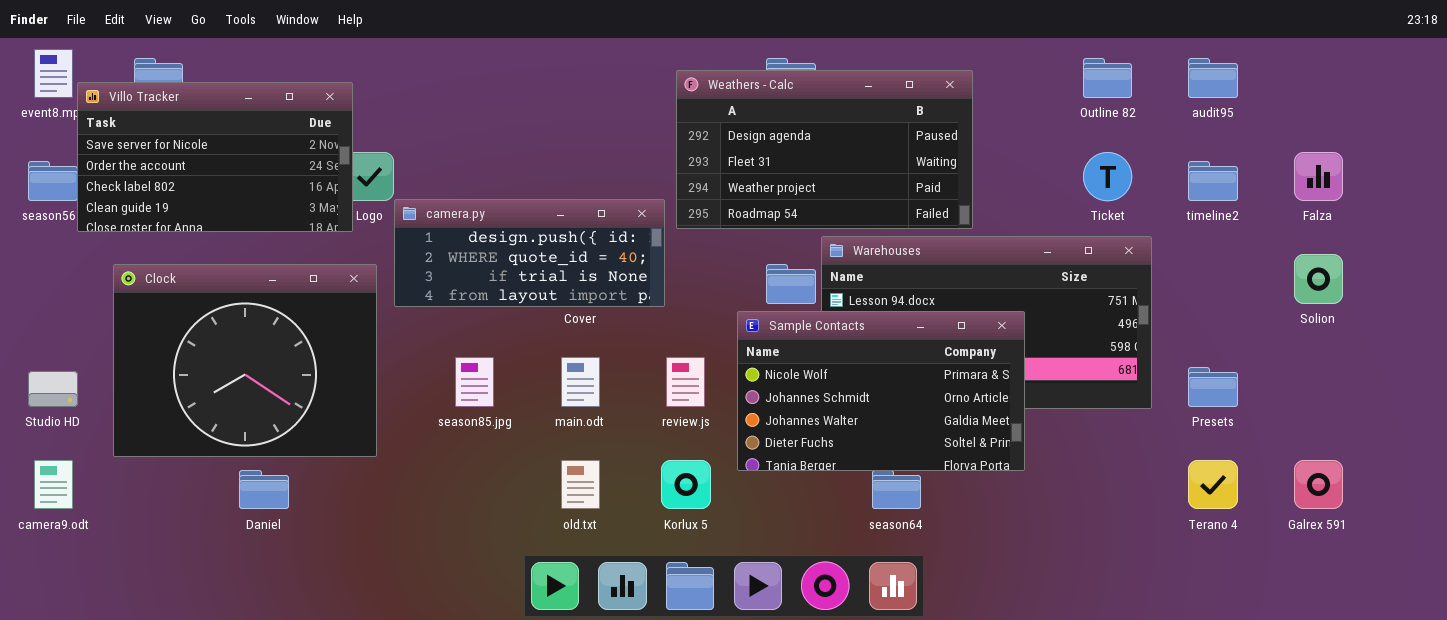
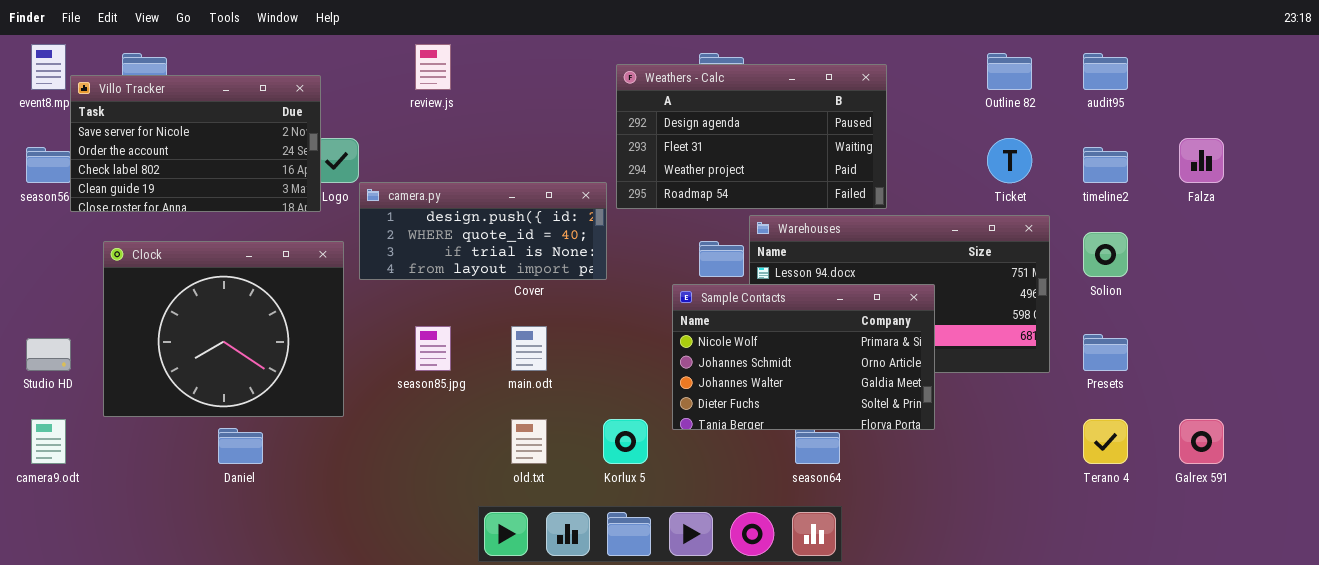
Solion: [1294,254,1343,304] -> [1083,232,1128,277], moved
review.js: [666,357,705,407] -> [415,44,451,90], moved

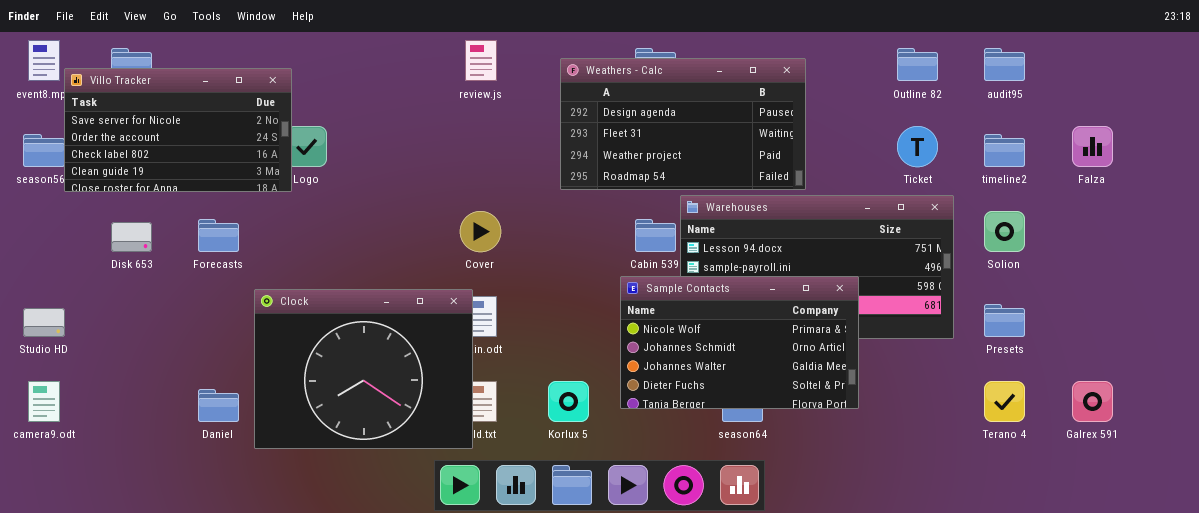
review.js: [415,44,451,90] -> [465,40,497,81], moved
camera.py: [359,182,607,280] -> none, closed
Clock: [103,241,344,417] -> [254,289,473,449], moved
Sample Contacts: [672,284,935,430] -> [620,276,859,409], moved

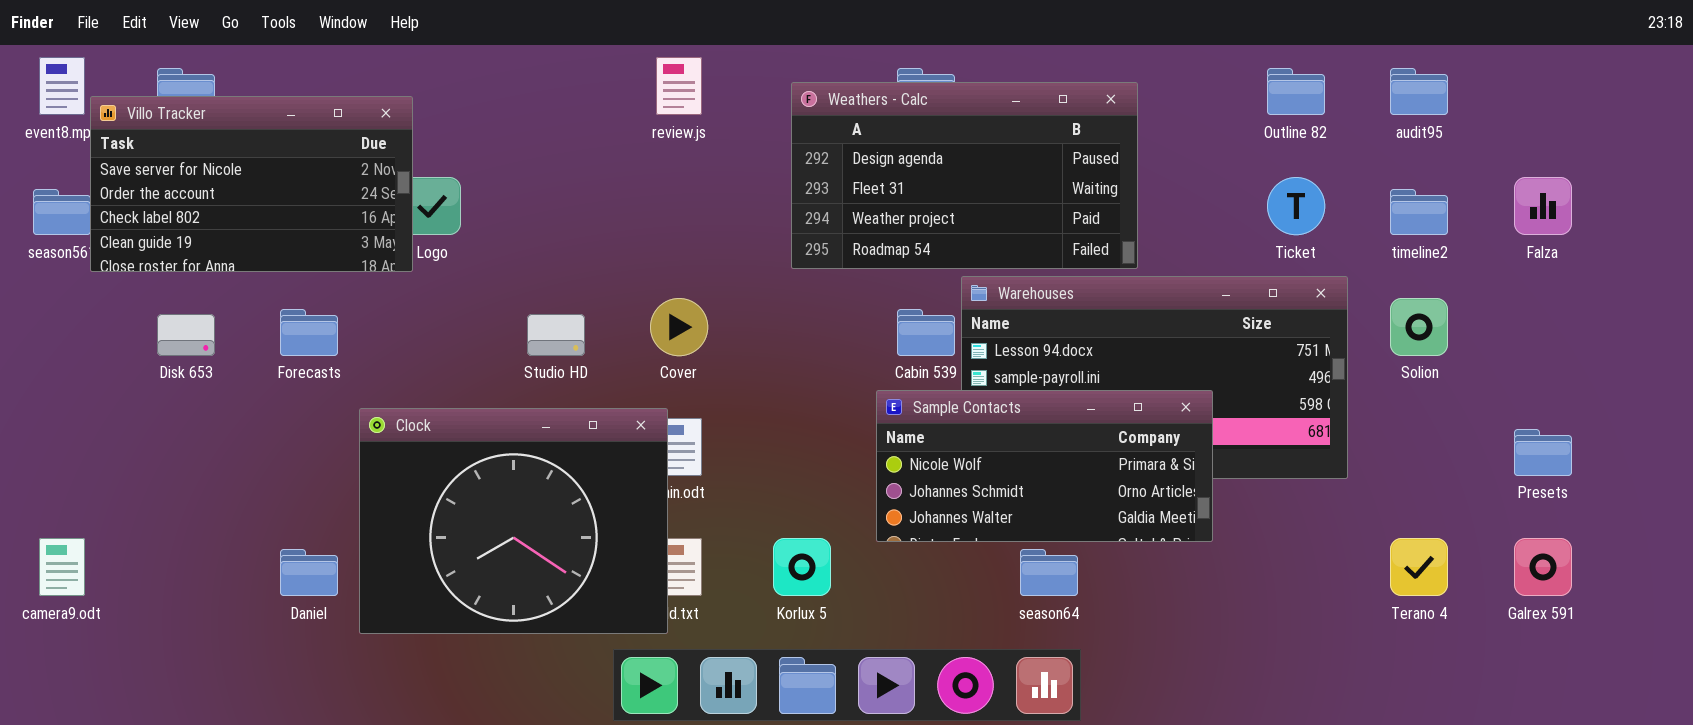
Sample Contacts: [620,276,859,409] -> [876,390,1213,542], resized
Presets: [984,304,1025,337] -> [1514,429,1572,476], moved
Studio HD: [23,308,65,337] -> [527,314,585,356], moved

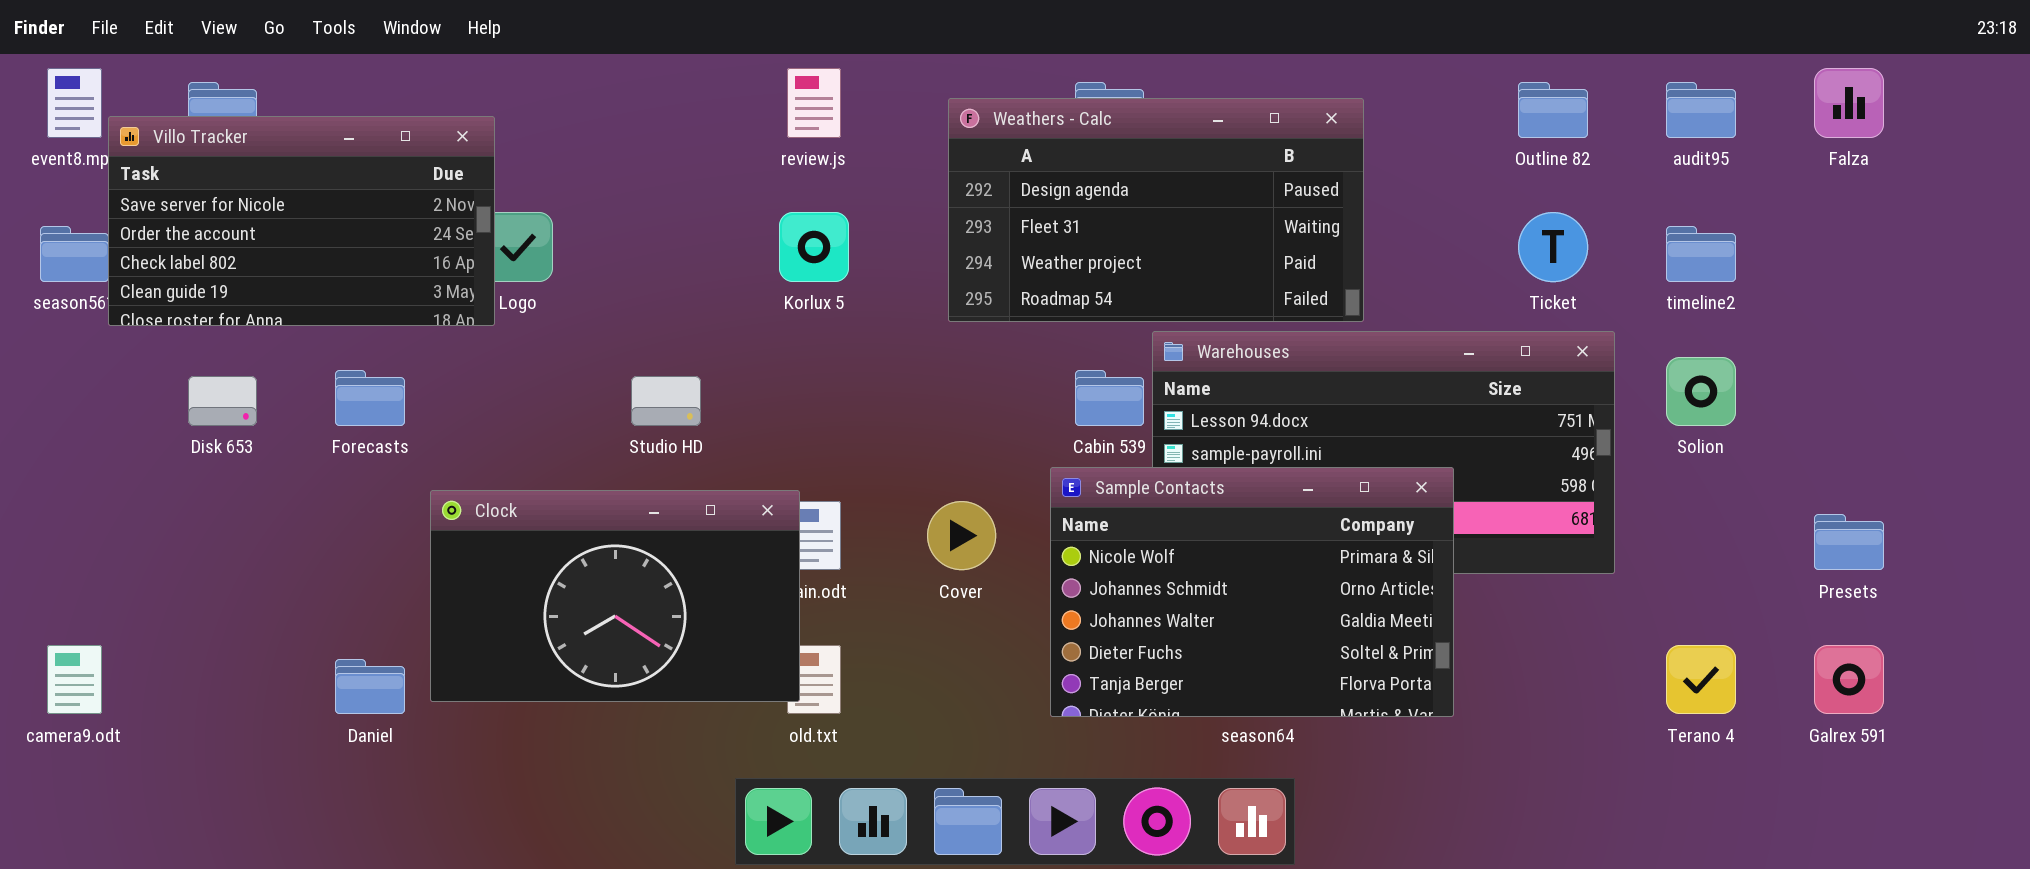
Falza: [1514,177,1572,235] -> [1814,68,1884,138], moved
Cover: [650,298,708,356] -> [927,501,996,570], moved
Sample Contacts: [876,390,1213,542] -> [1050,467,1454,717], resized
Clock: [359,408,668,634] -> [430,490,800,702], resized
Korlux 5: [773,538,831,596] -> [779,212,849,282], moved

